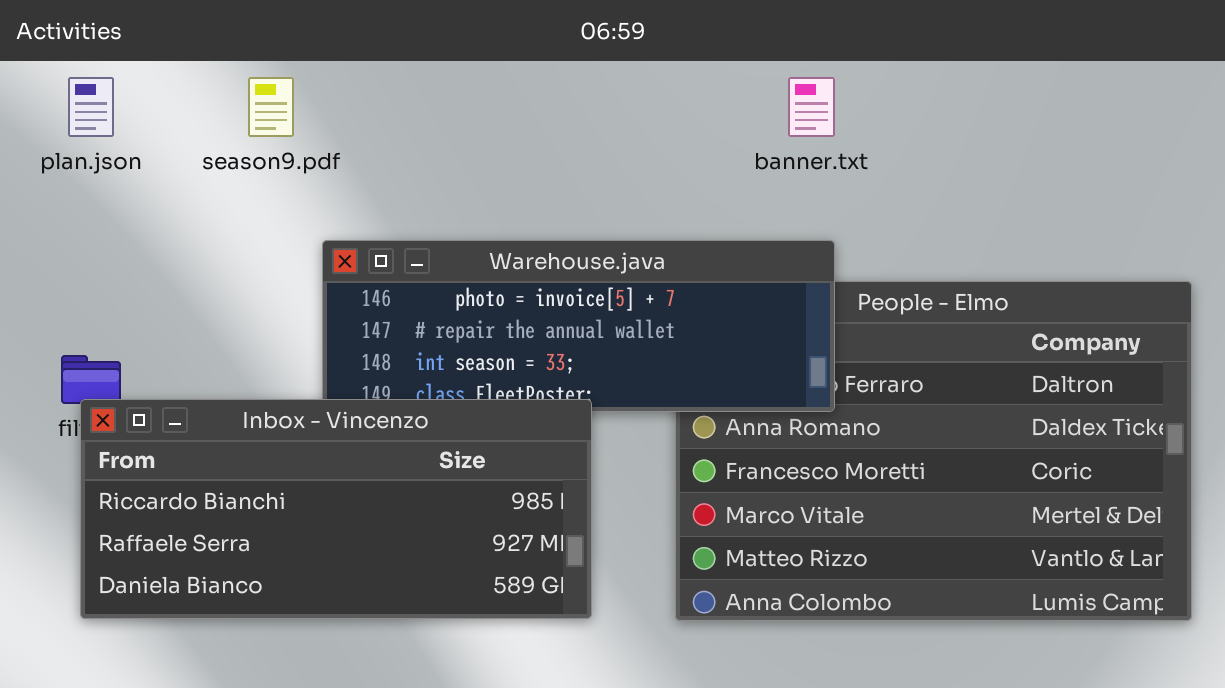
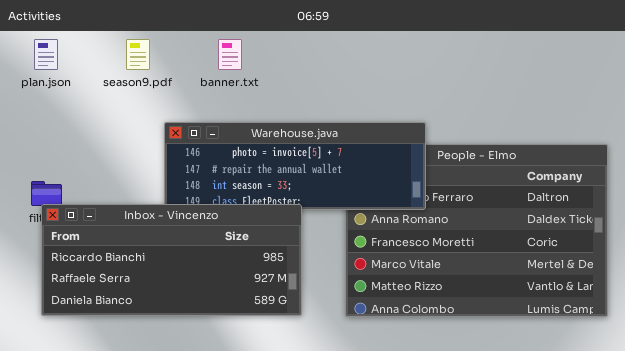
banner.txt: [788,77,835,137] -> [218,39,242,70], moved

